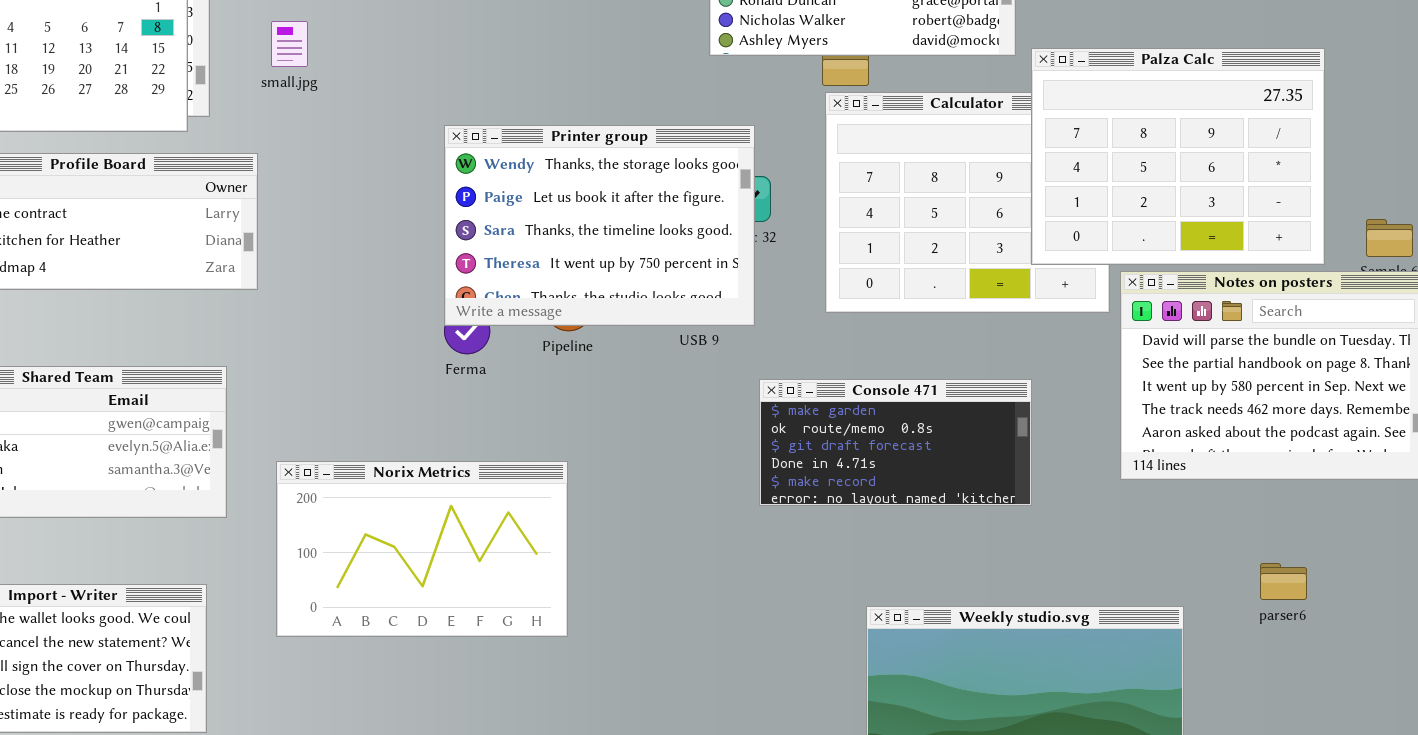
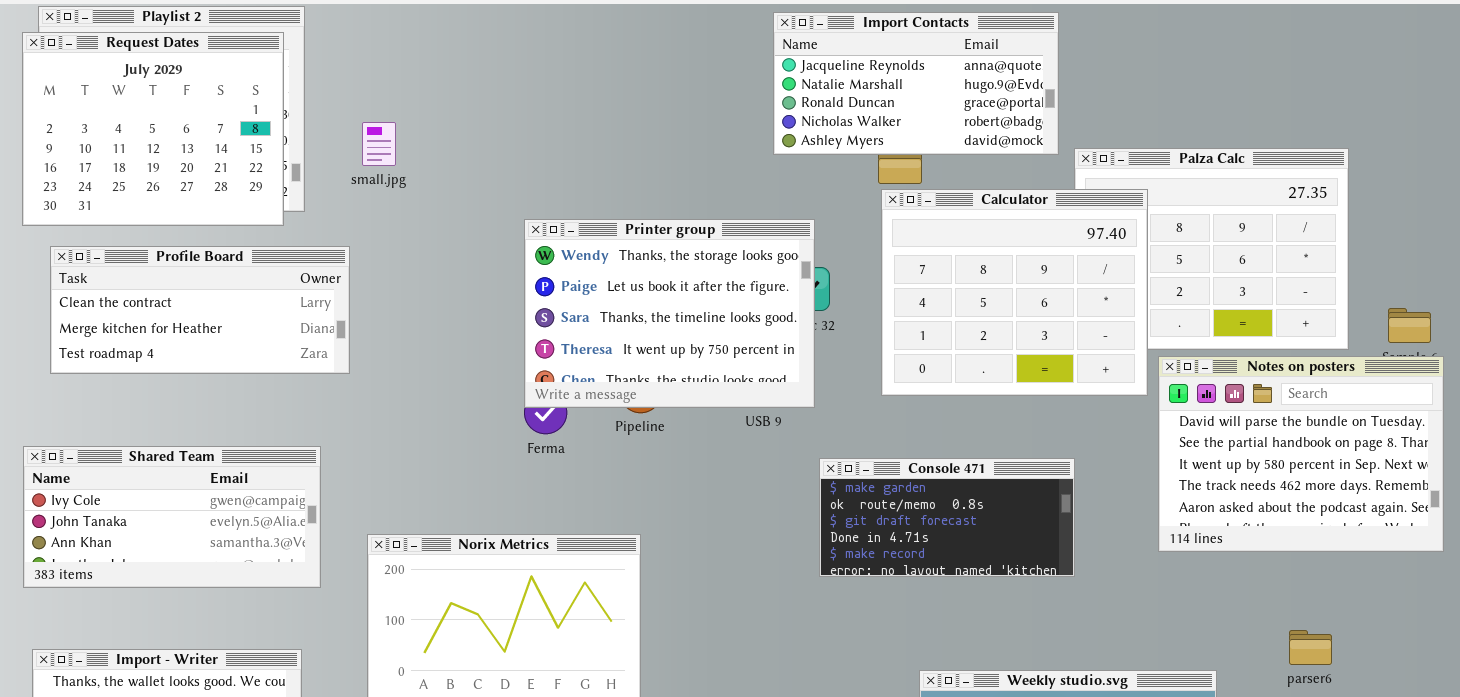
Calculator: [825,92,1110,313] -> [881,189,1148,396], raised

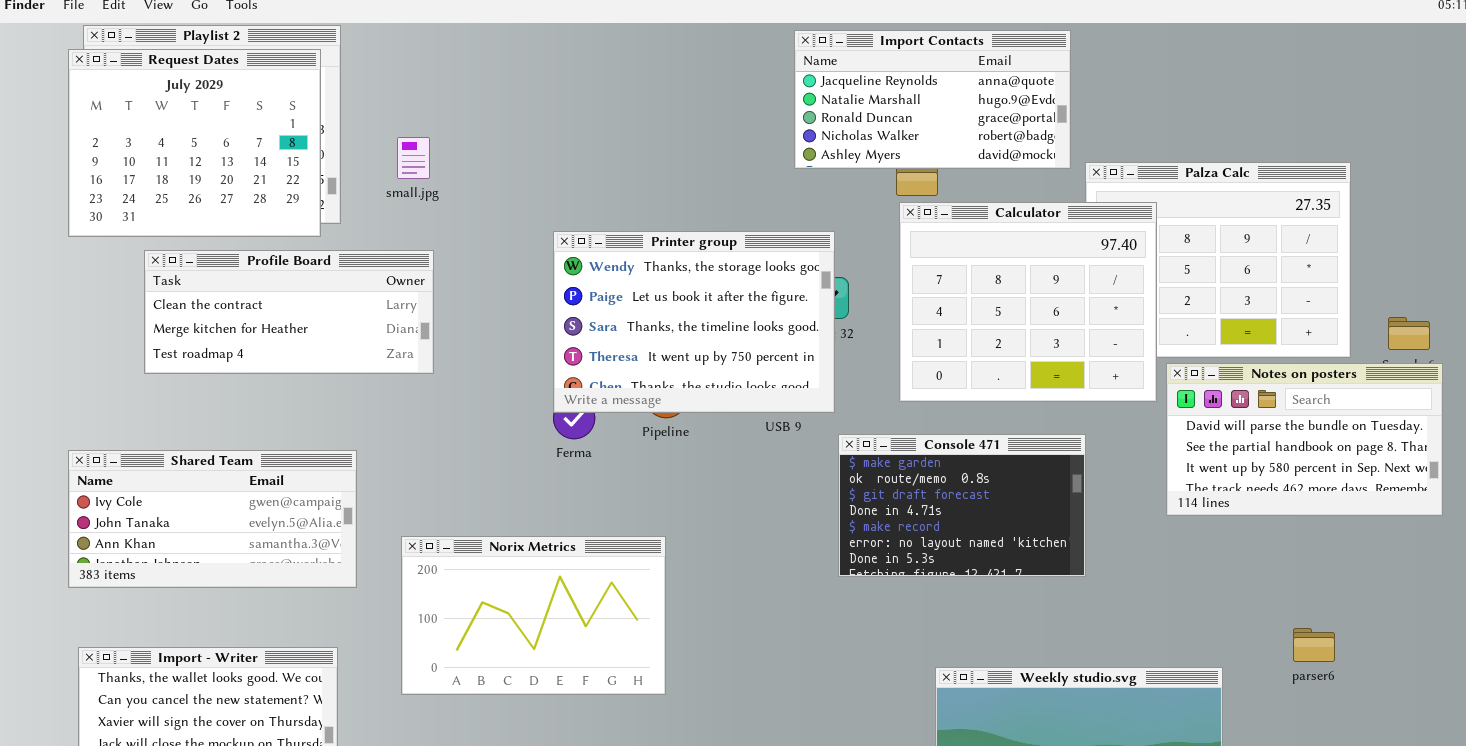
Profile Board: [50,246,350,374] -> [144,250,434,374], moved
Notes on posters: [1158,356,1444,552] -> [1166,363,1443,516], resized
Console 471: [819,458,1075,577] -> [838,434,1086,577], resized

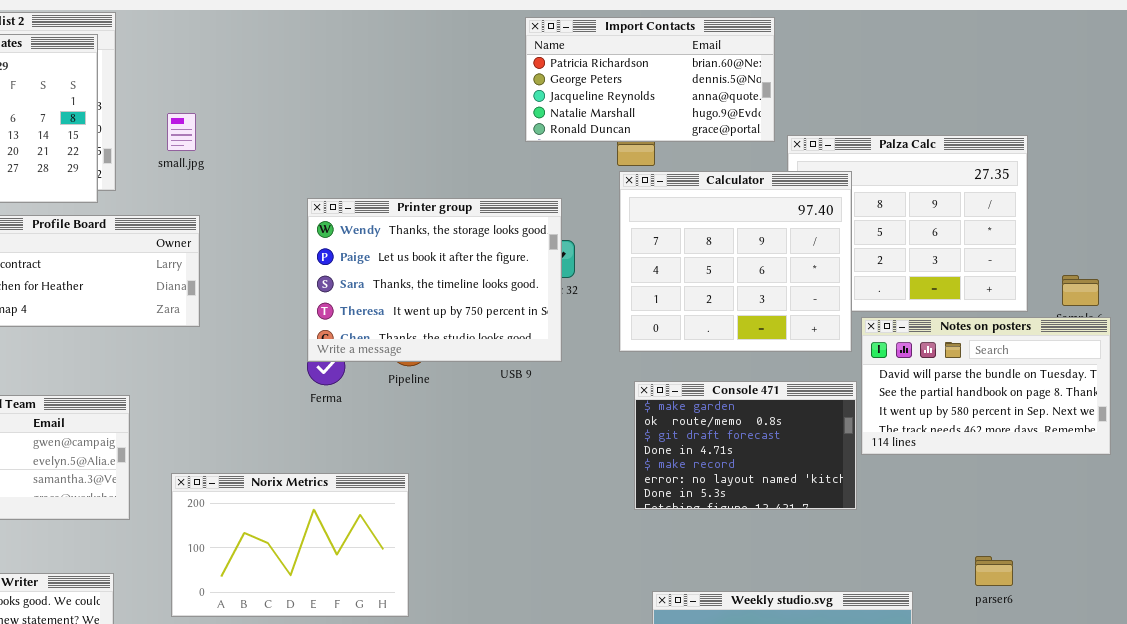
Import Contacts: [794,30,1071,169] -> [525,17,775,142], scrolled up 2 rows
Console 471: [838,434,1086,577] -> [634,381,857,510], moved

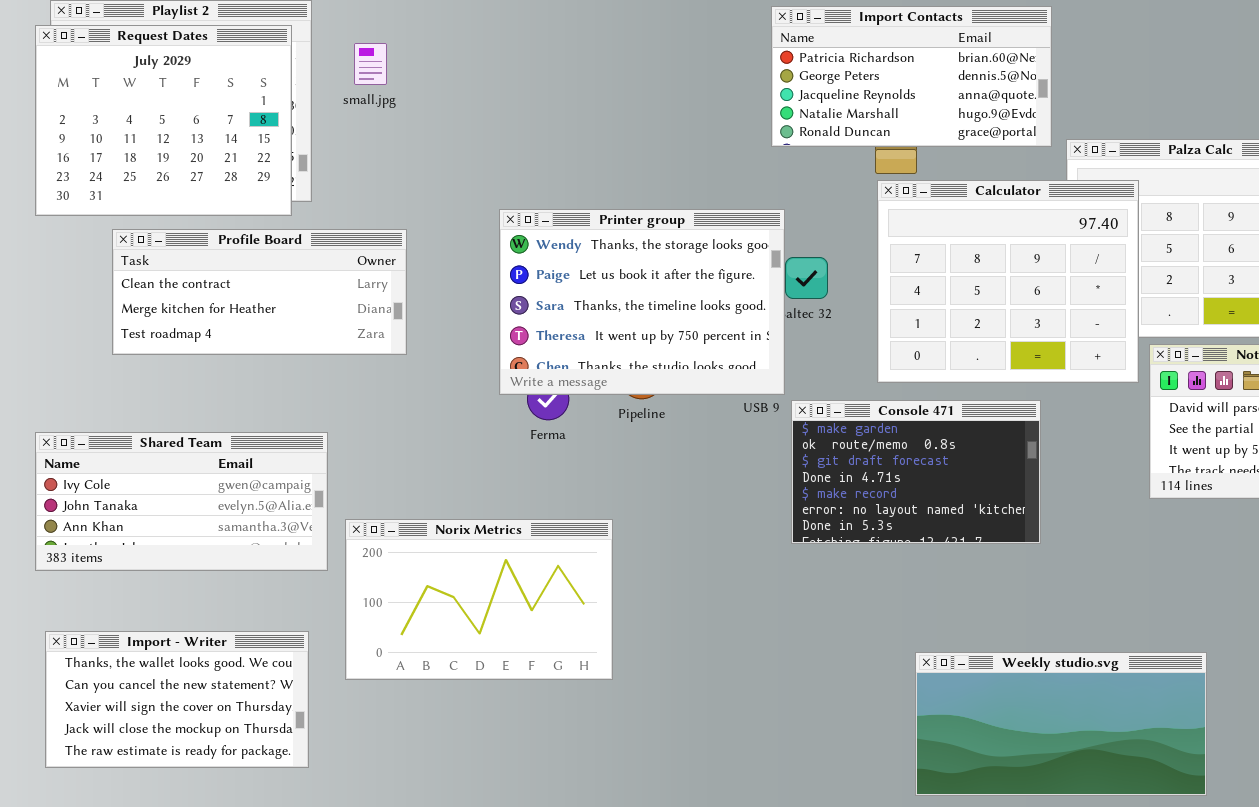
small.jpg: [167,113,196,151] -> [354,43,387,85], moved
Printer group: [307,198,562,362] -> [499,209,785,395], moved
Console 471: [634,381,857,510] -> [791,400,1041,544], moved
Norix Metrics: [171,473,409,617] -> [345,519,613,680], moved

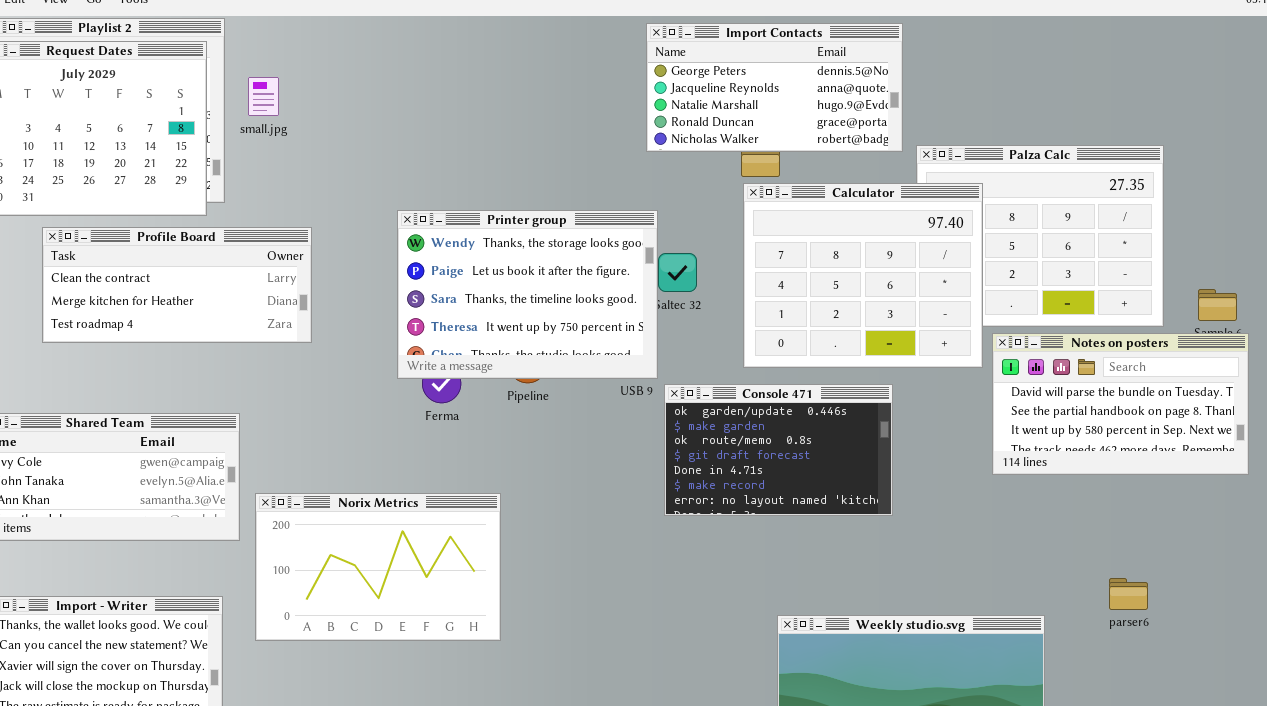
Import Contacts: [771,6,1052,147] -> [646,23,903,152], scrolled down 1 row
small.jpg: [354,43,387,85] -> [248,77,279,116], moved
Console 471: [791,400,1041,544] -> [664,384,893,516], scrolled up 1 row

